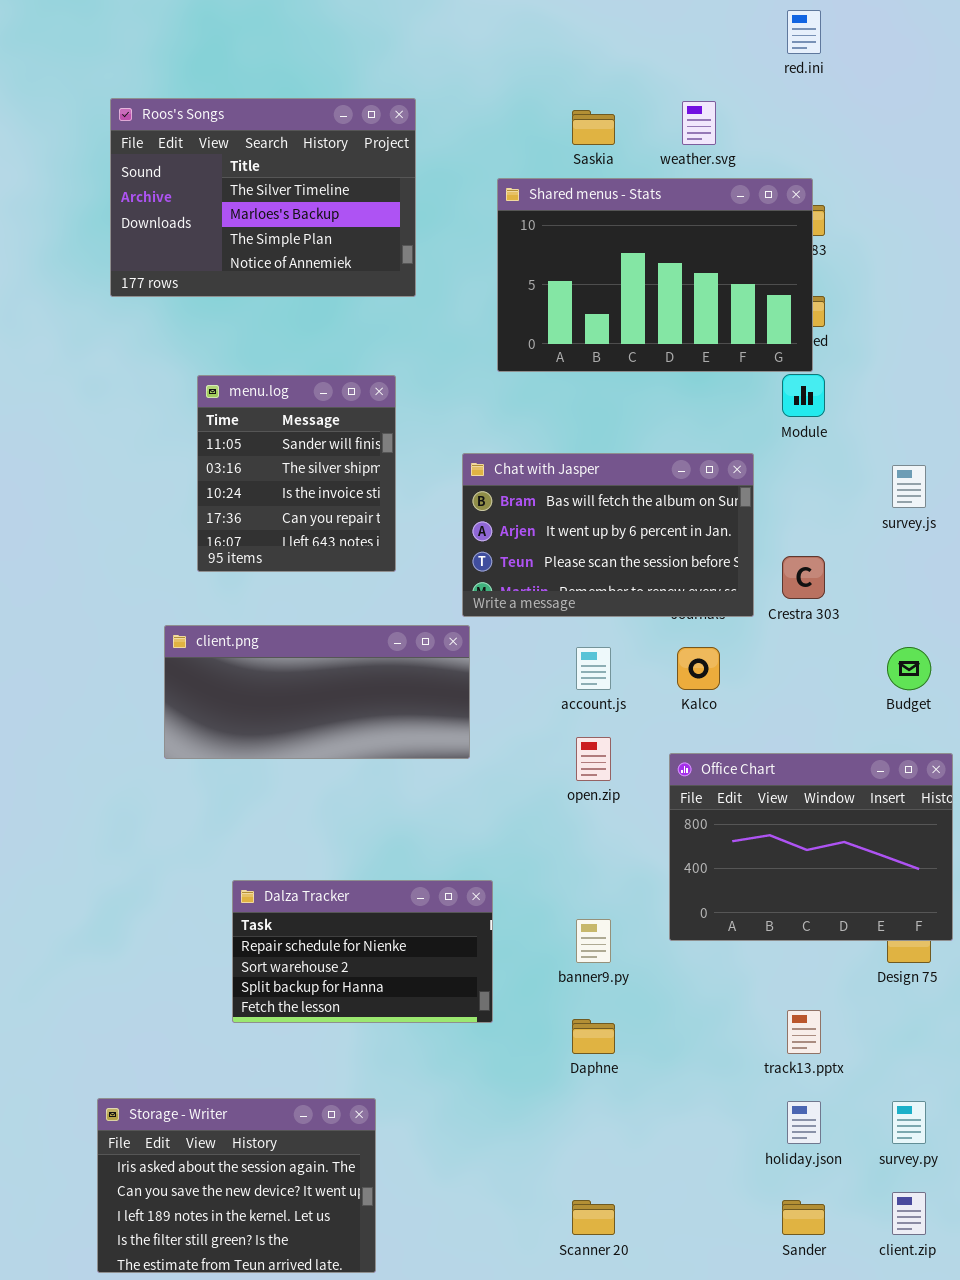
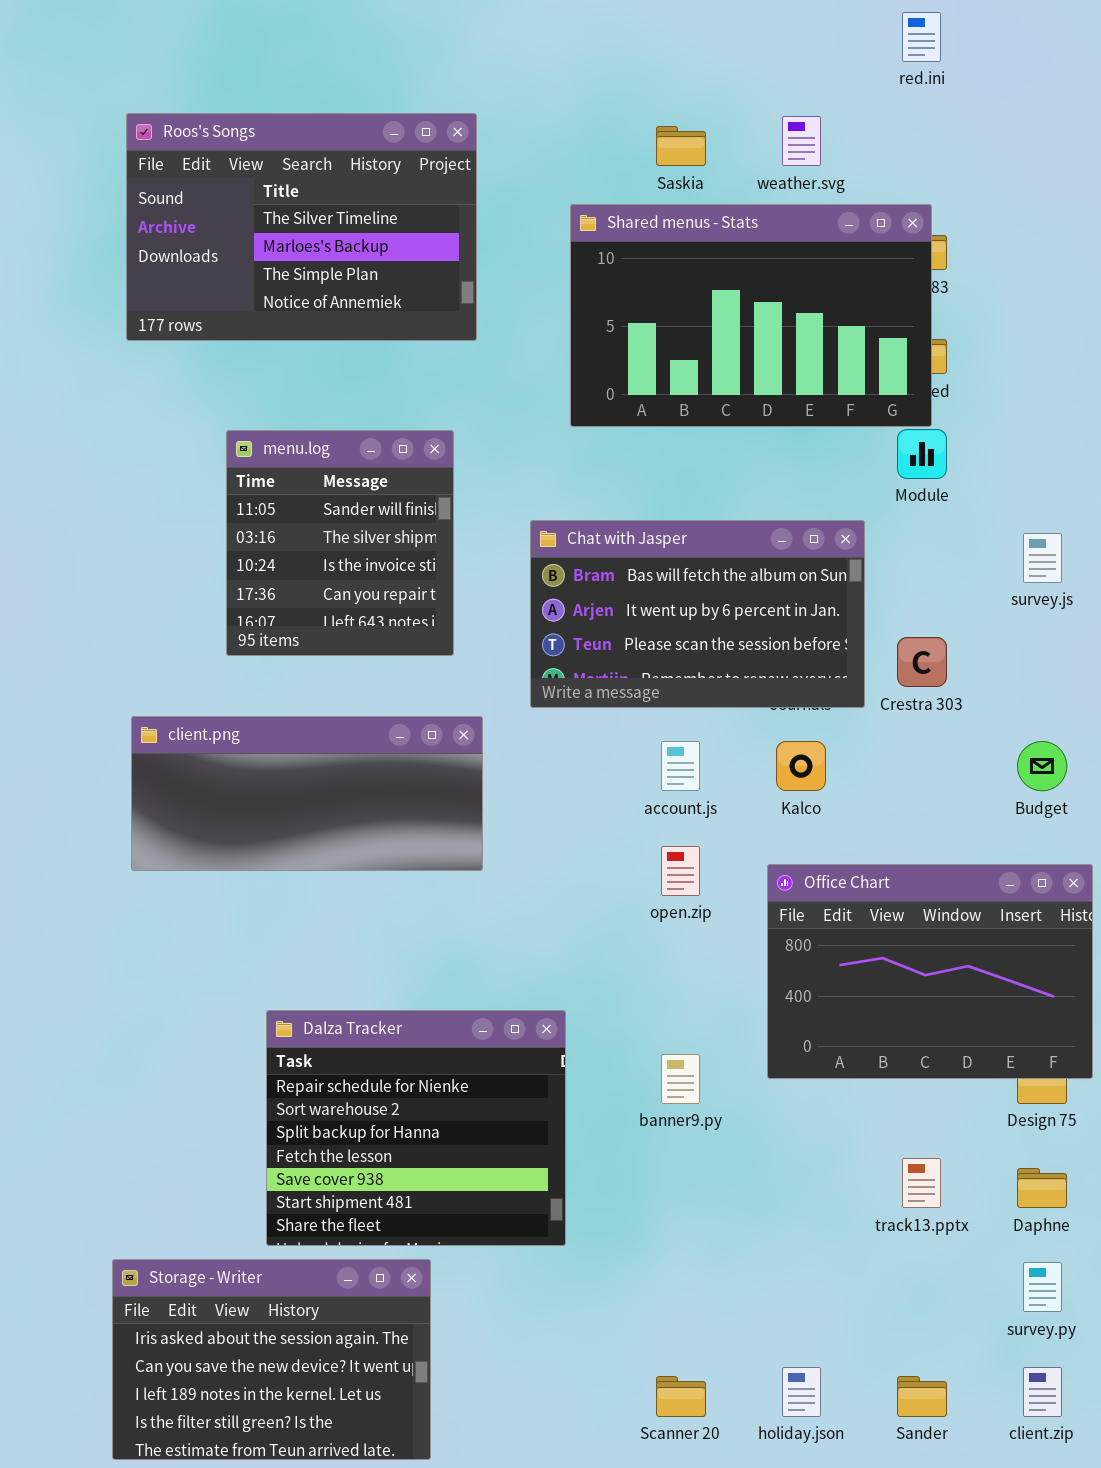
client.png: [164,625,470,759] -> [131,716,483,871], moved
Dalza Tracker: [232,880,493,1023] -> [266,1010,566,1246], resized
Daphne: [572,1019,615,1054] -> [1017,1168,1067,1208], moved
holiday.json: [787,1101,821,1144] -> [782,1367,821,1417], moved

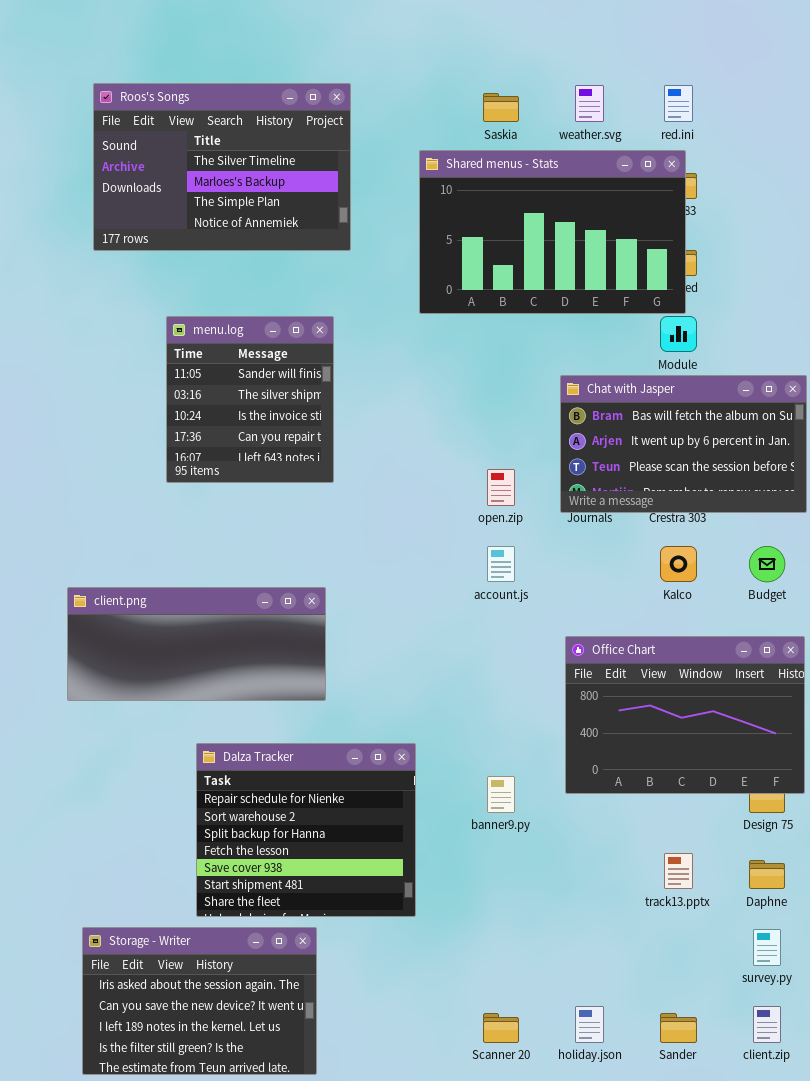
red.ini: [902,12,941,62] -> [664,85,693,122], moved
Chat with Jasper: [530,520,865,708] -> [560,375,807,513], moved
client.png: [131,716,483,871] -> [67,587,326,701], moved
Kalco: [776,741,826,791] -> [660,546,697,582], moved
open.zip: [661,846,700,896] -> [487,469,515,506], moved

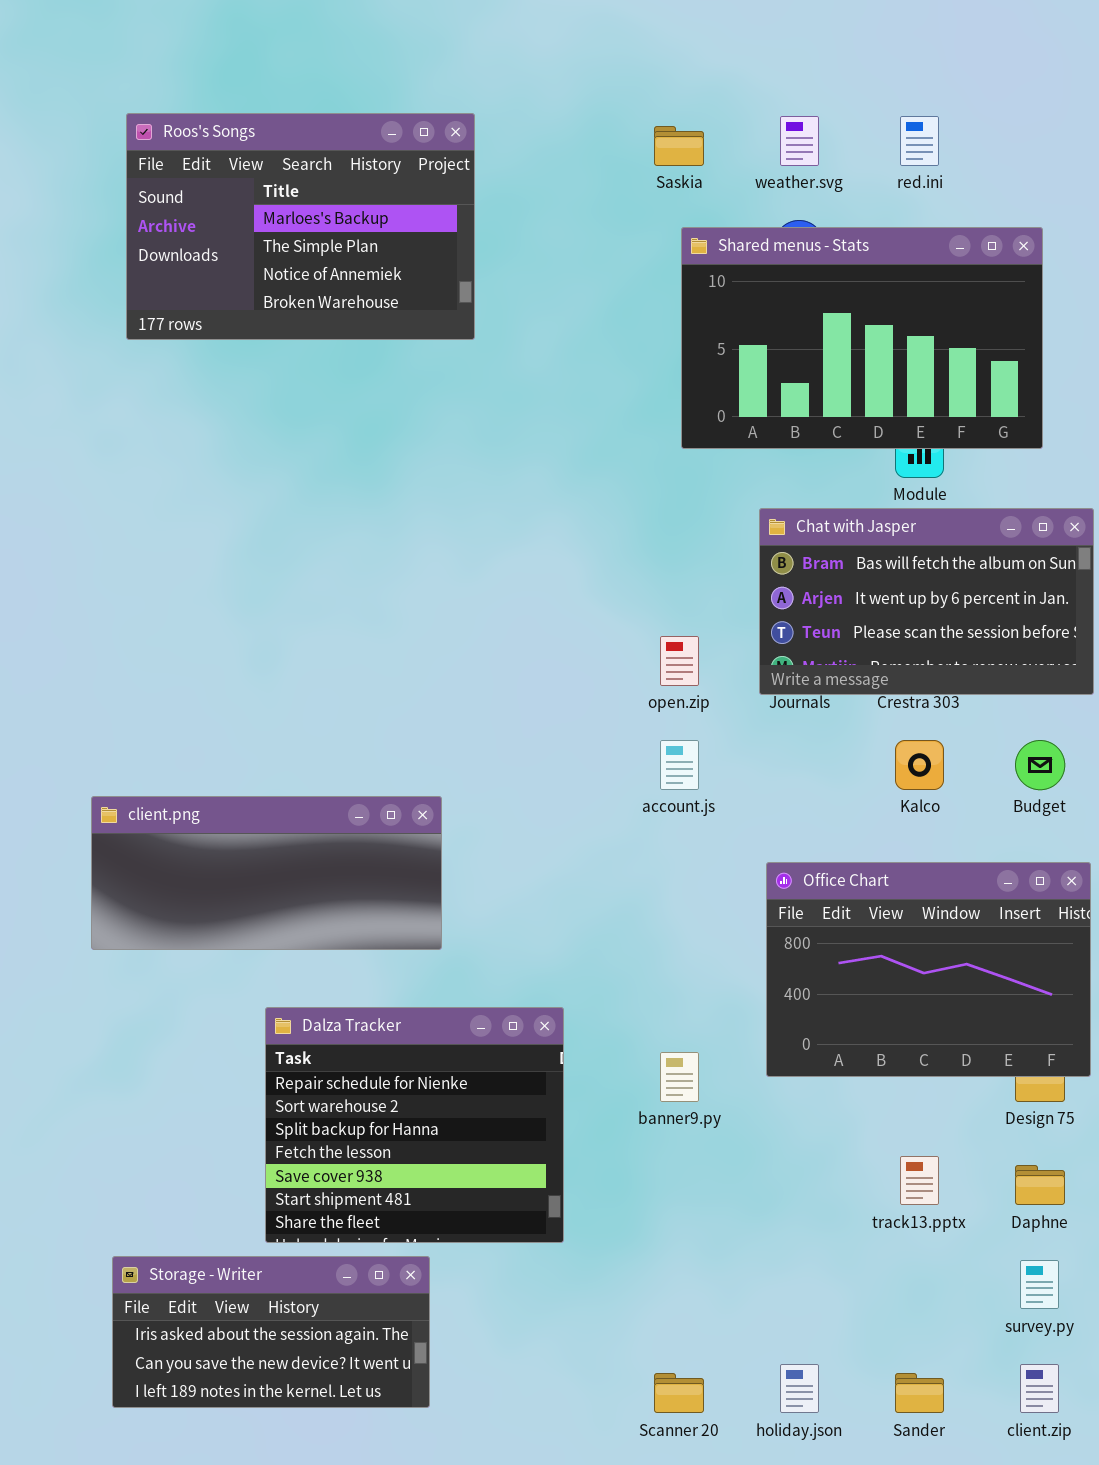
Roos's Songs: [93,83,351,251] -> [126,113,475,340], scrolled down 1 row
Shared menus - Stats: [419,150,686,314] -> [681,227,1043,449], moved
menu.log: [166,316,334,483] -> none, closed
Storage - Writer: [82,927,317,1075] -> [112,1256,430,1408], resized

